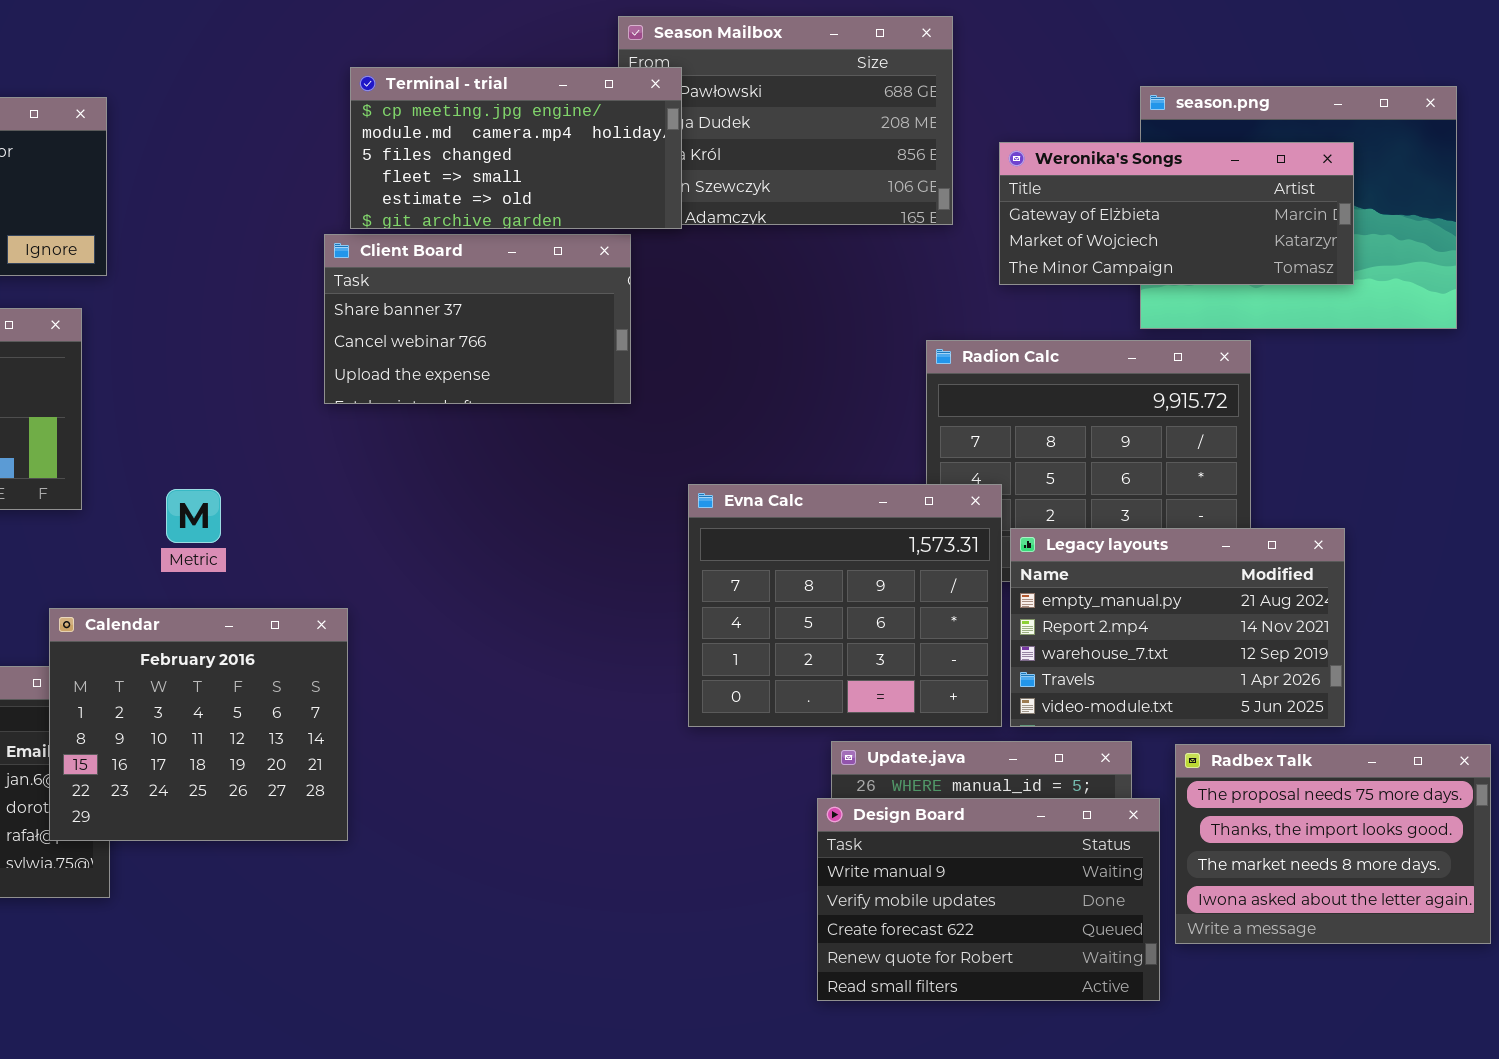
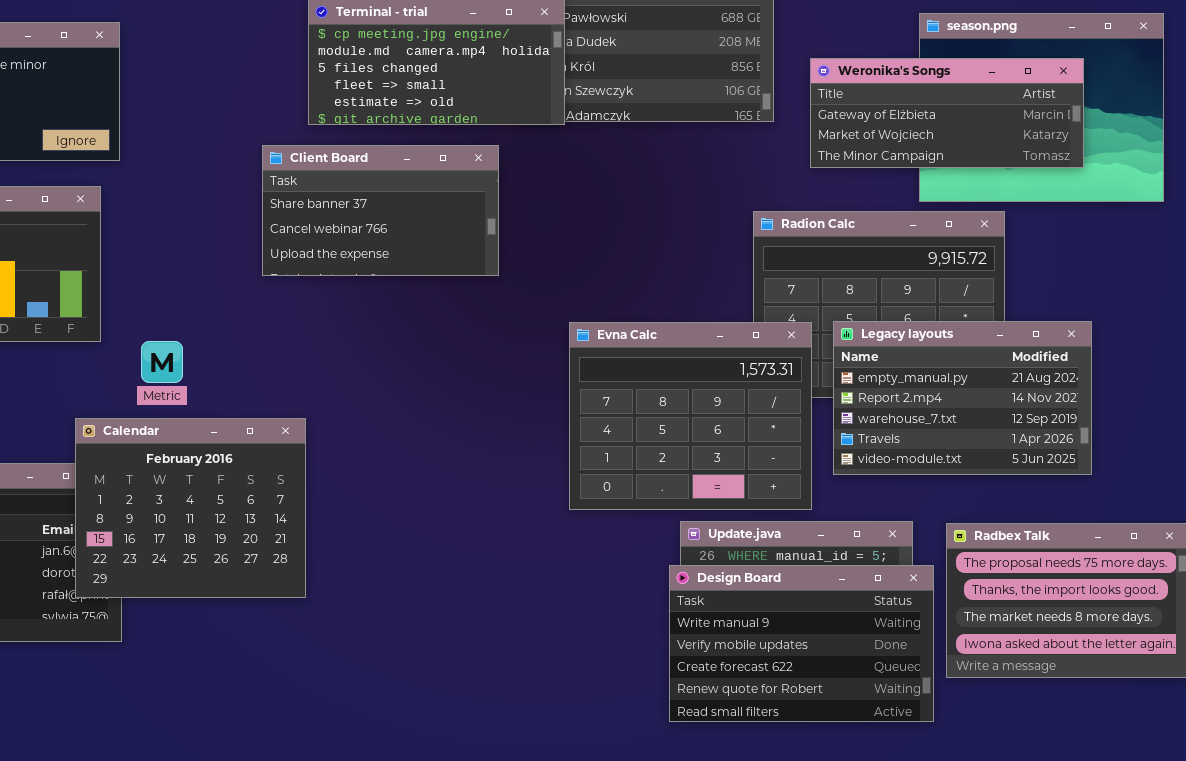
Client Board: [324,234,631,404] -> [262,145,499,276], moved
Metric: [166,489,221,543] -> [141,341,183,383], moved
Legacy layouts: [1010,528,1345,727] -> [833,321,1092,475], moved

